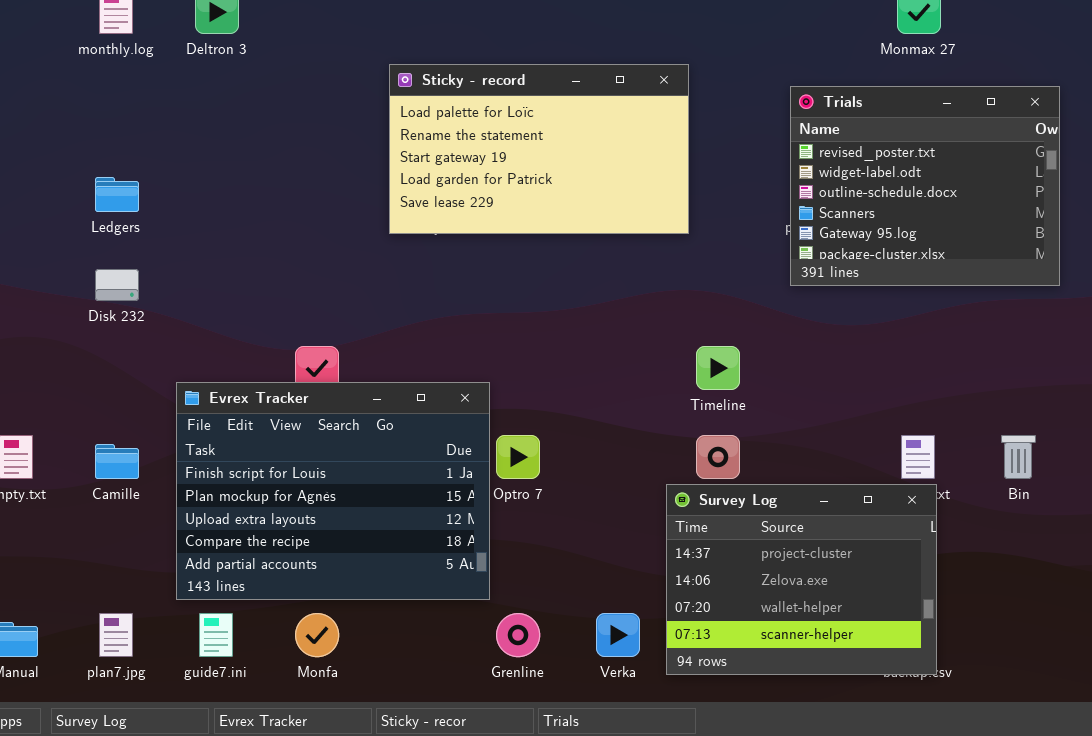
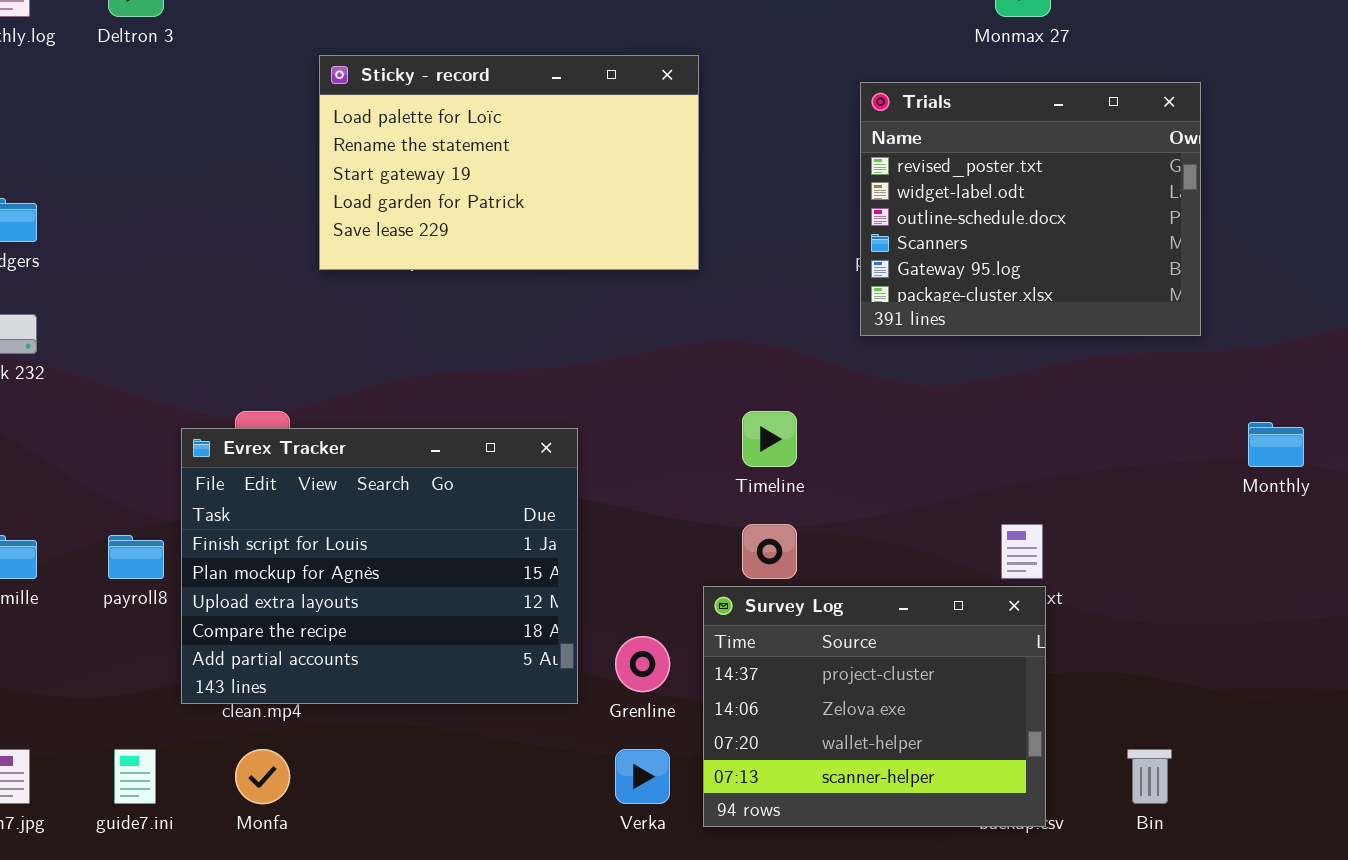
Sticky - record: [389,64,689,234] -> [319,55,699,270], moved
Evrex Tracker: [176,382,490,600] -> [181,428,578,704], moved
Bin: [1001,435,1036,479] -> [1127,749,1172,804], moved
Grenline: [496,613,540,657] -> [615,636,670,692], moved

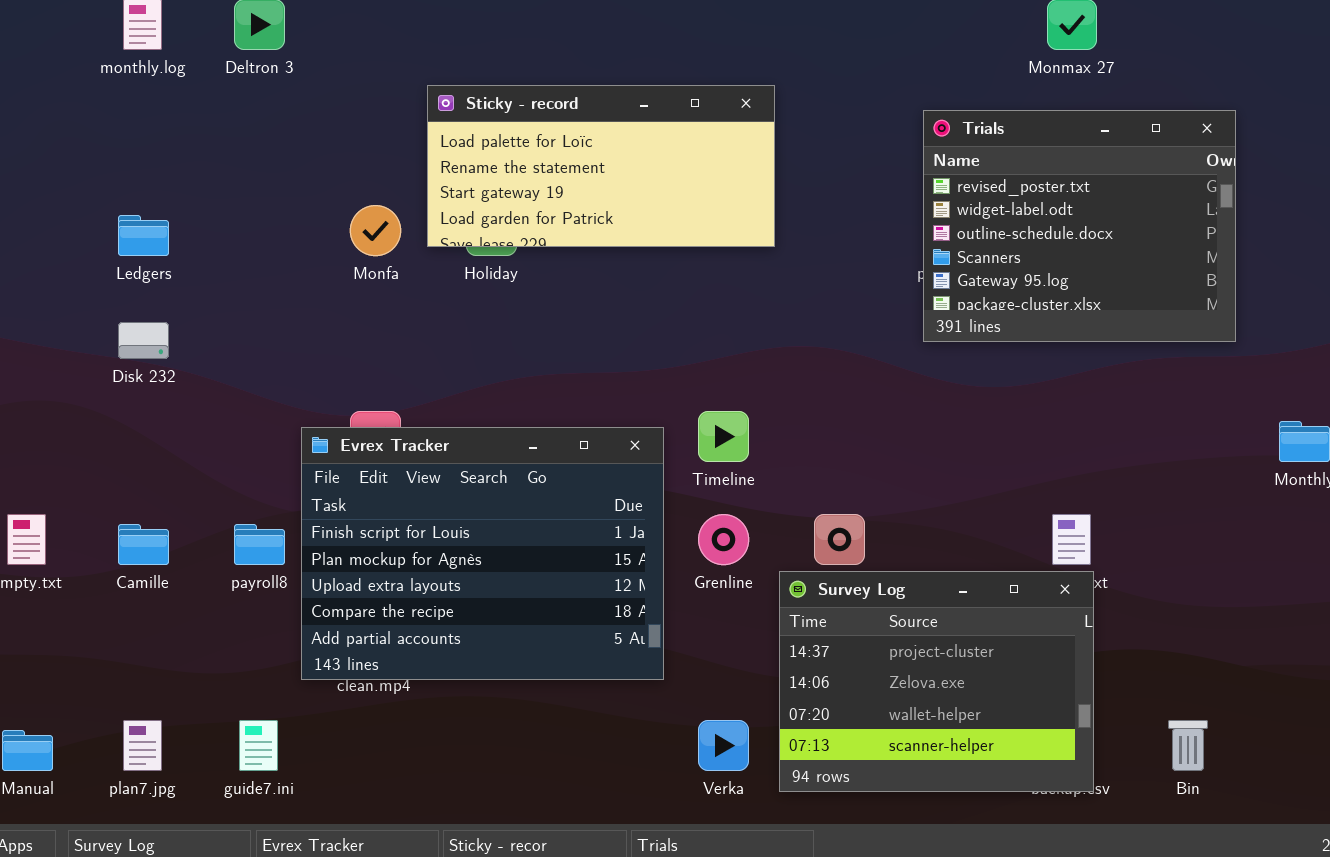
Sticky - record: [319,55,699,270] -> [427,85,775,247], resized
Timeline: [742,411,797,467] -> [698,411,749,462], moved
Grenline: [615,636,670,692] -> [698,514,749,565], moved
Monfa: [235,749,290,804] -> [350,205,401,256], moved

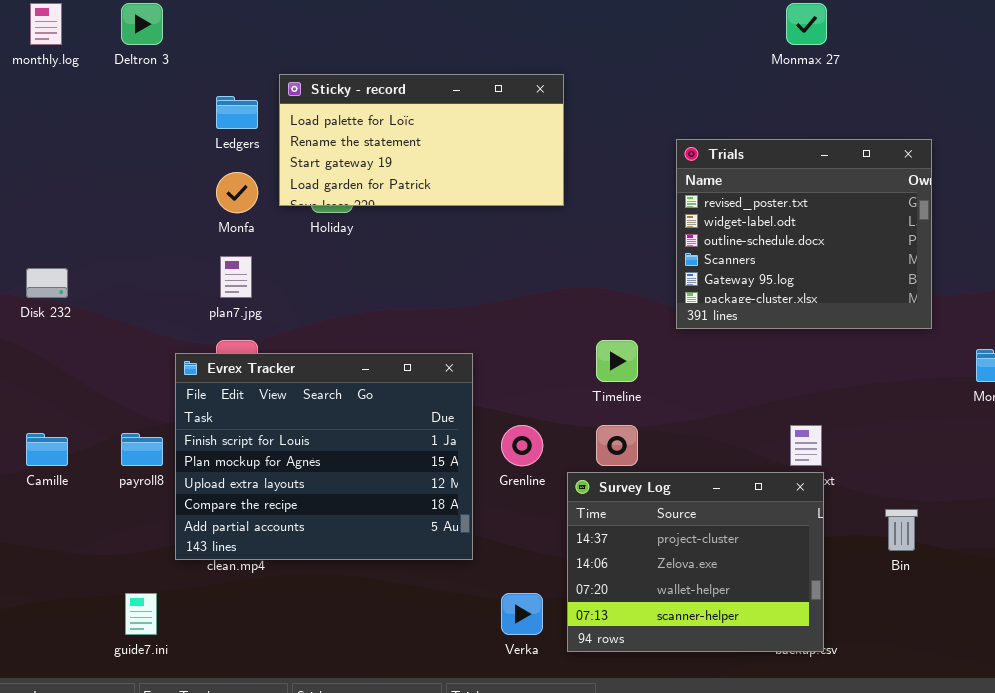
Trials: [923,110,1236,342] -> [676,139,932,329], moved
Ledgers: [118,215,169,256] -> [216,96,258,129], moved
Timeline: [698,411,749,462] -> [596,340,638,382], moved
plan7.jpg: [123,720,162,771] -> [220,256,252,298], moved
Bin: [1168,720,1208,771] -> [885,509,918,551], moved

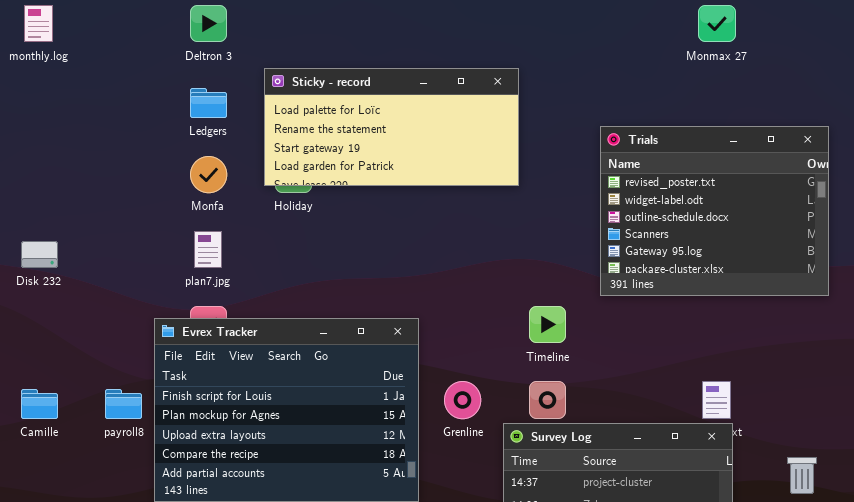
Deltron 3: [121,3,163,45] -> [190,5,227,42], moved
Sticky - record: [279,74,564,206] -> [264,68,519,186], moved

